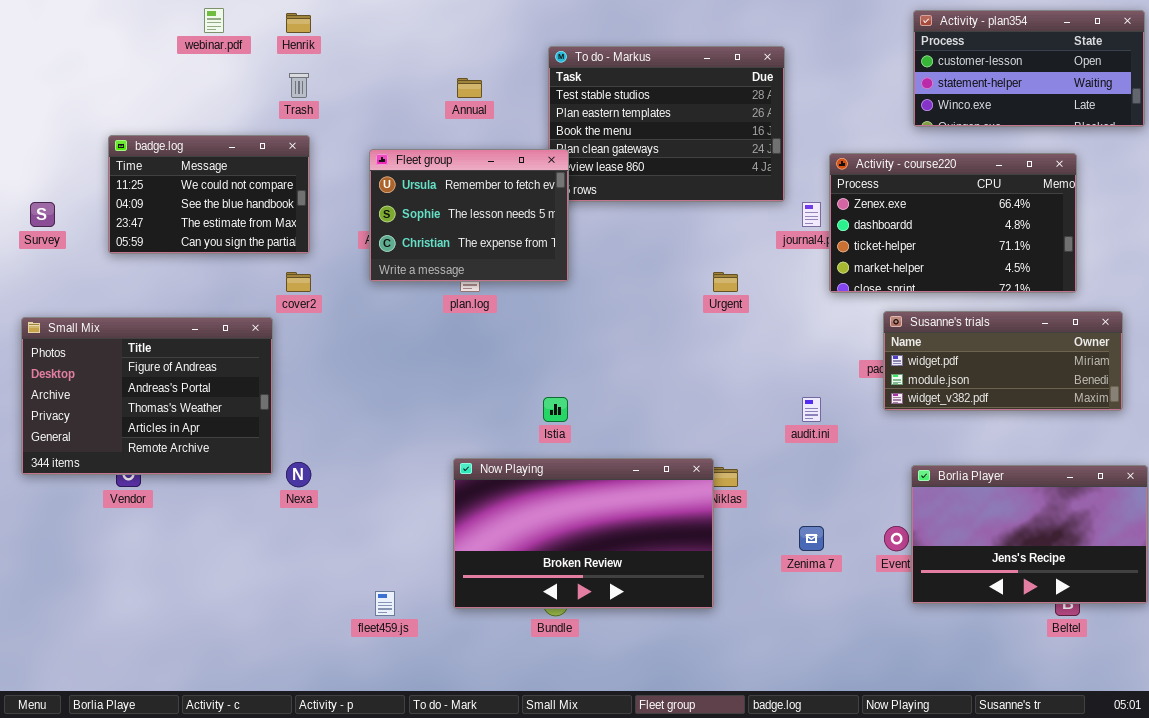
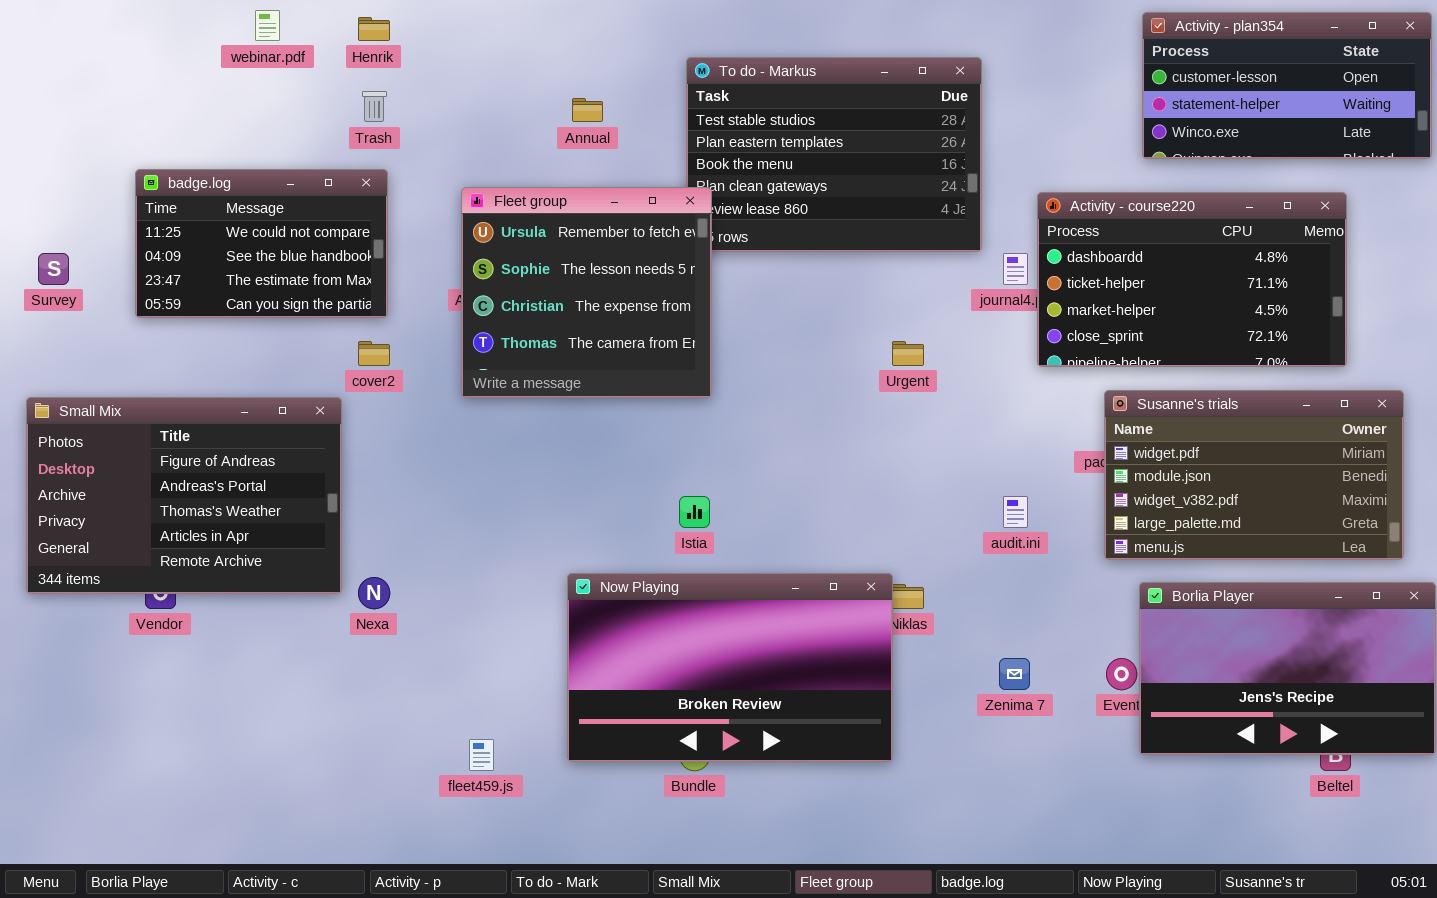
Fleet group: [369,149,569,282] -> [461,187,712,398], resized
Activity - course220: [829,153,1077,293] -> [1037,192,1347,367], scrolled down 1 row
Susanne's trials: [883,311,1123,411] -> [1104,390,1404,560], resized

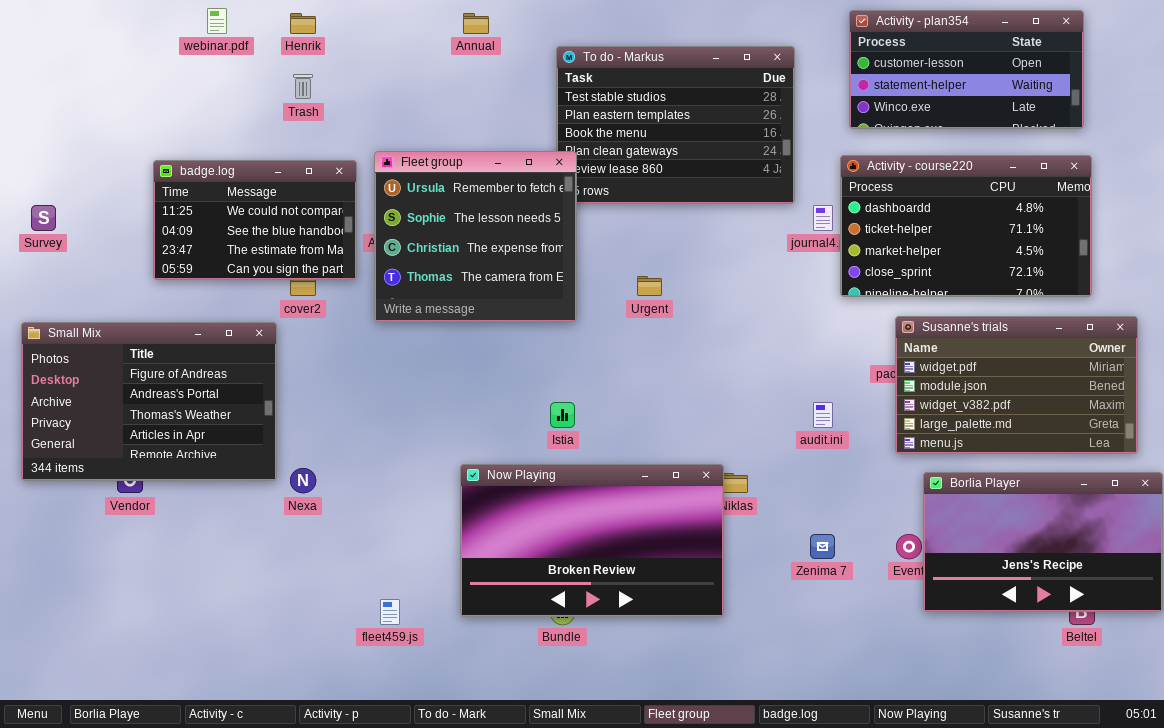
Activity - plan354: [1142,12,1432,159] -> [849,10,1084,129], moved
Annual: [572,98,603,122] -> [463,13,489,34], moved
badge.log: [135,169,388,318] -> [153,160,357,280], moved
Urgent: [892,341,924,366] -> [637,276,662,296], moved

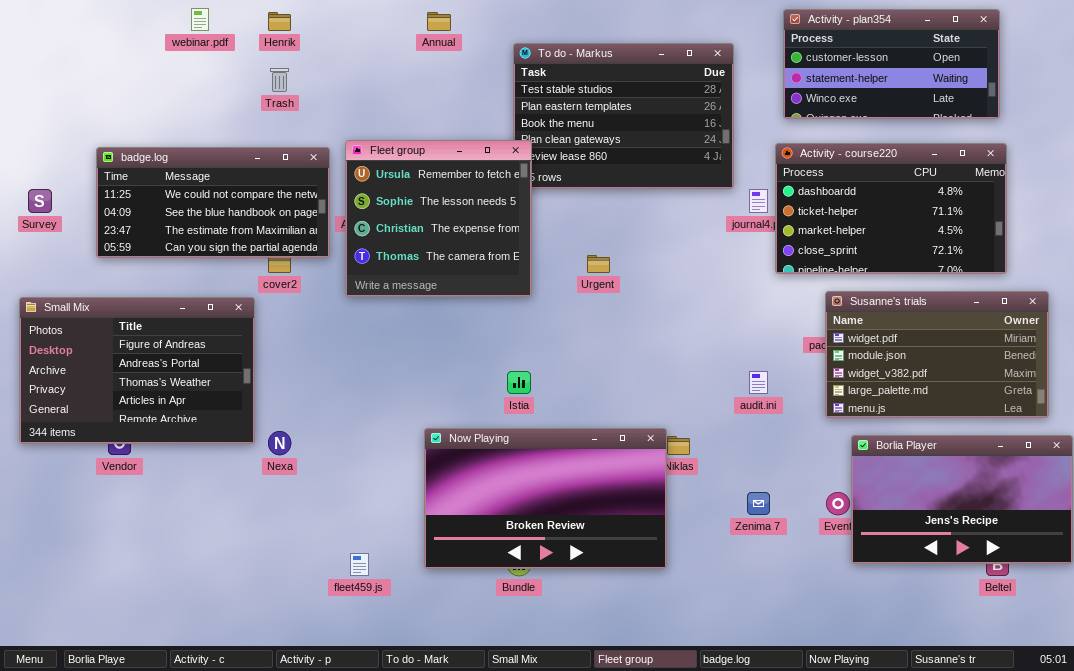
badge.log: [153,160,357,280] -> [96,147,330,258], resized

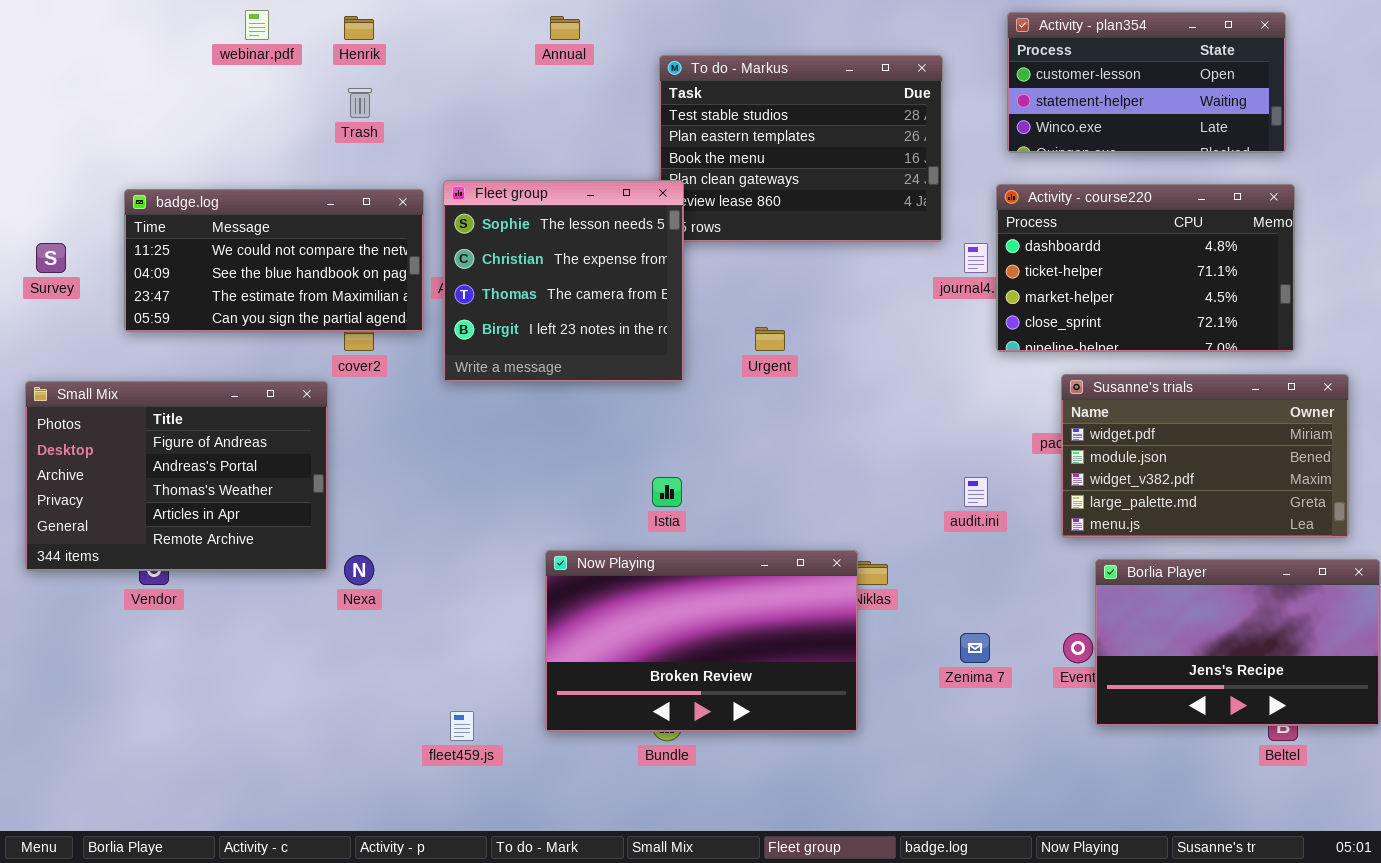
Fleet group: [345,140,532,297] -> [443,180,684,382], scrolled down 1 row

